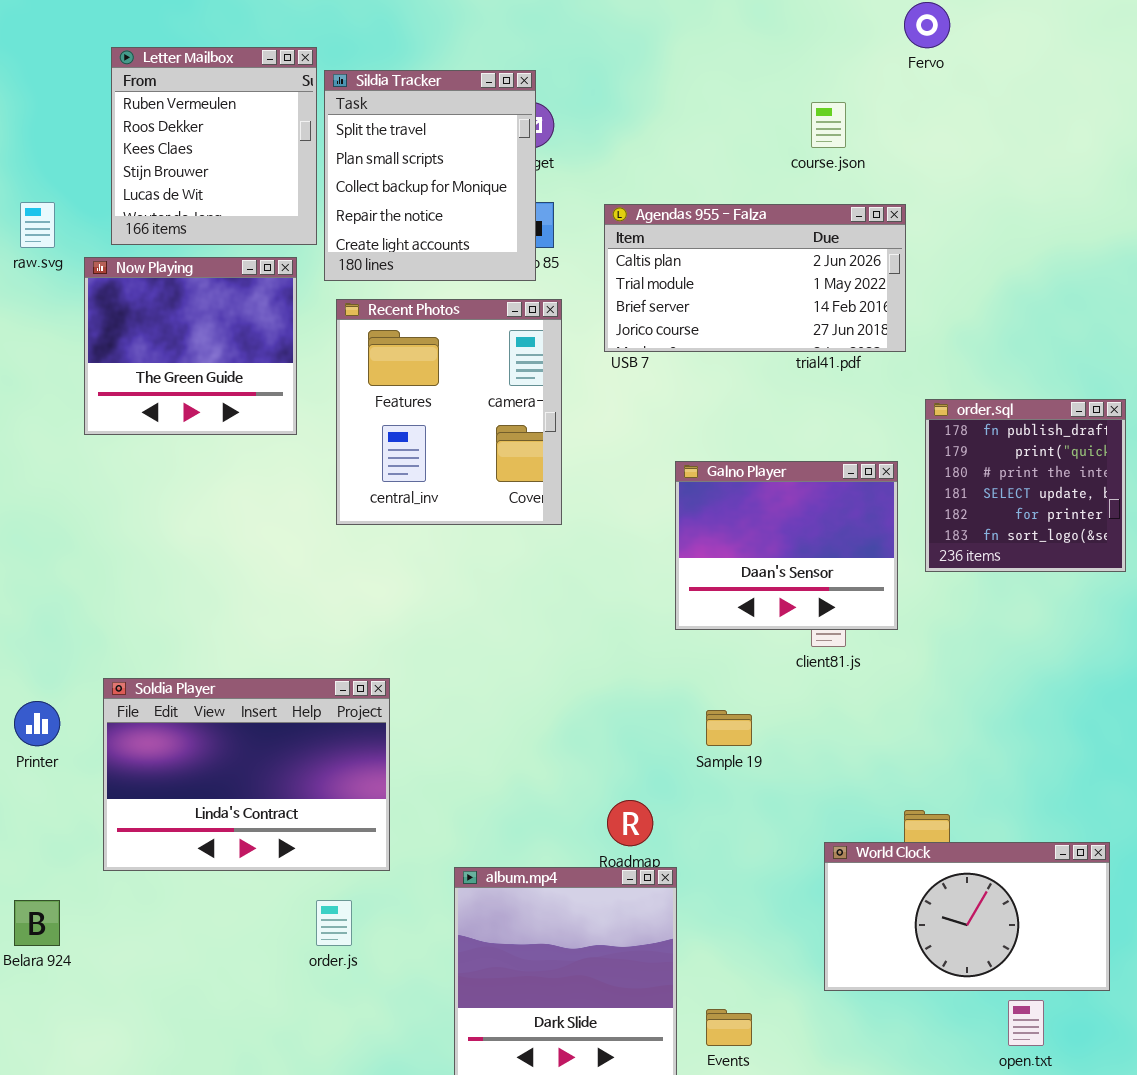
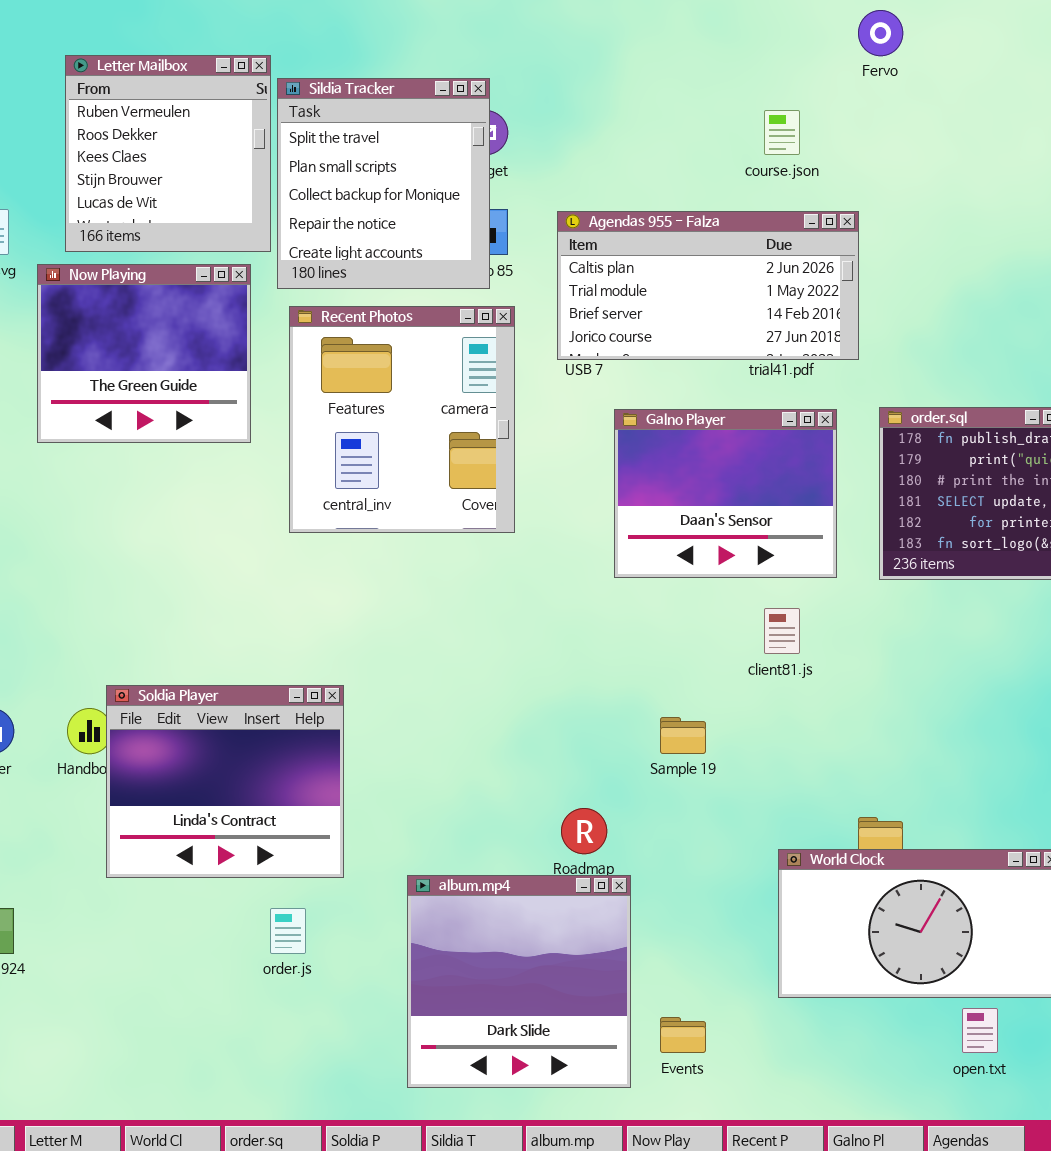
Galno Player: [675,461,898,630] -> [614,409,837,578], moved
Soldia Player: [103,678,390,871] -> [106,685,344,878], resized

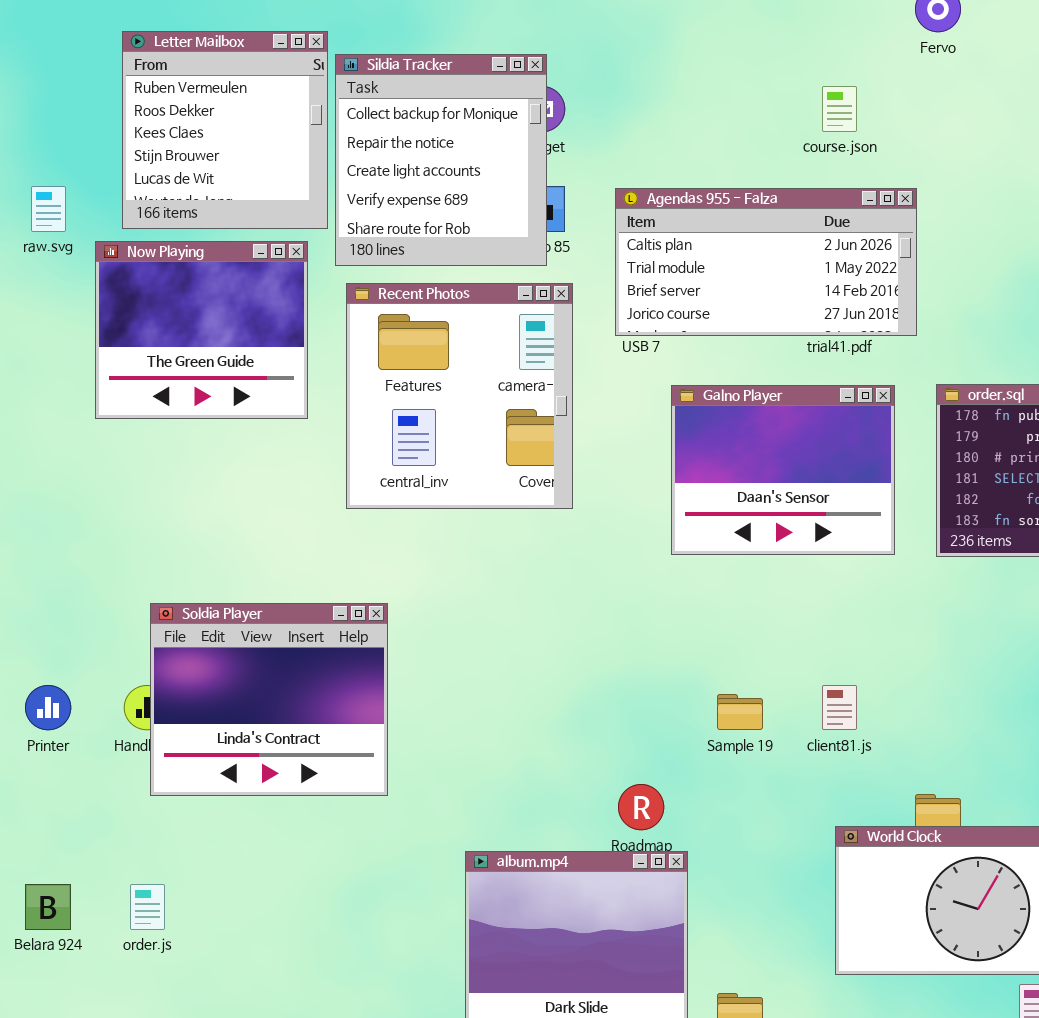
Sildia Tracker: [277,78,490,289] -> [335,54,547,266], scrolled down 2 rows
client81.js: [764,608,800,654] -> [822,685,857,730], moved
Soldia Player: [106,685,344,878] -> [150,603,388,796], moved
order.js: [270,908,306,954] -> [130,884,165,930], moved

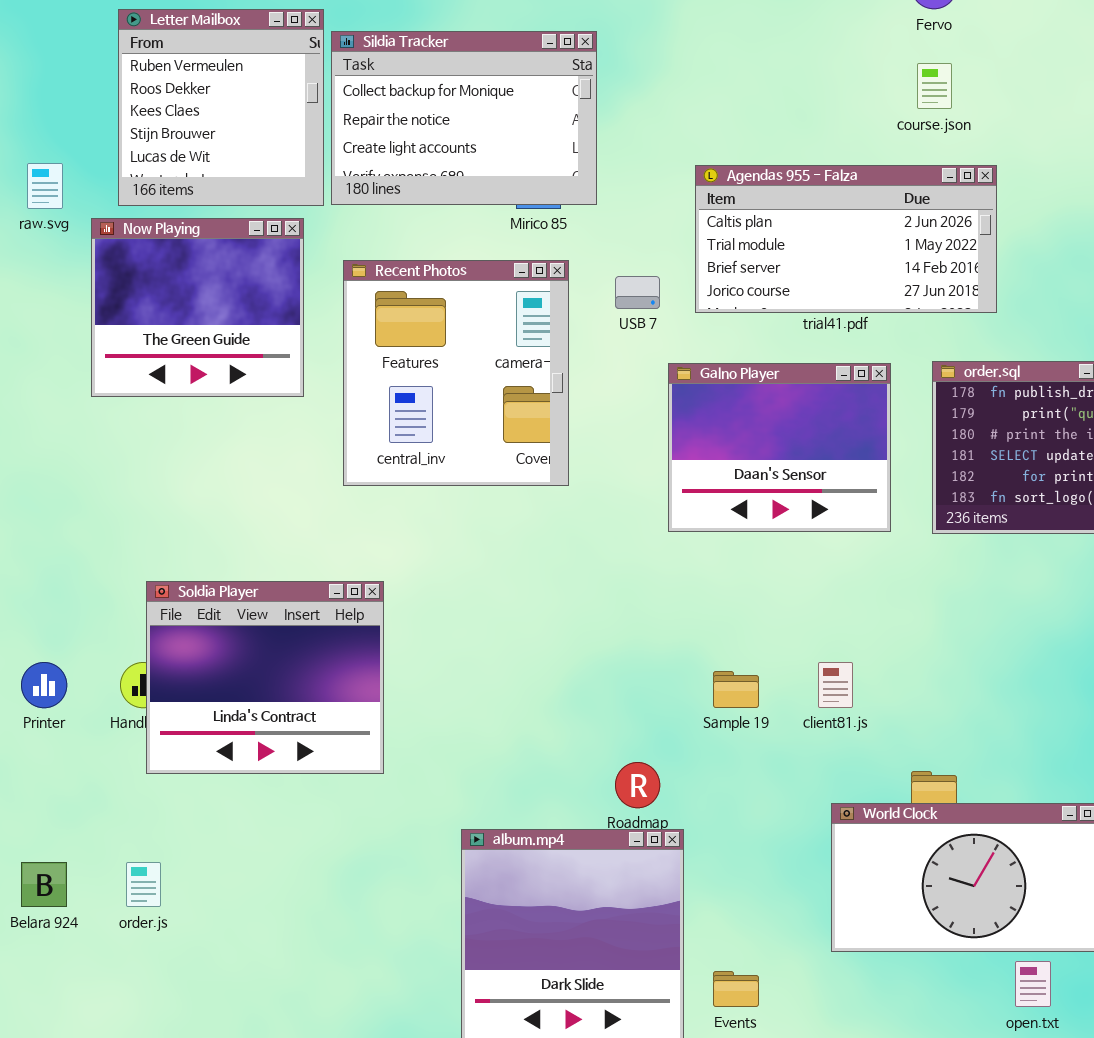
Sildia Tracker: [335,54,547,266] -> [331,31,597,205], resized
course.json: [822,86,857,132] -> [917,63,952,109], moved
Agendas 955 - Falza: [615,188,917,336] -> [695,165,997,313], moved

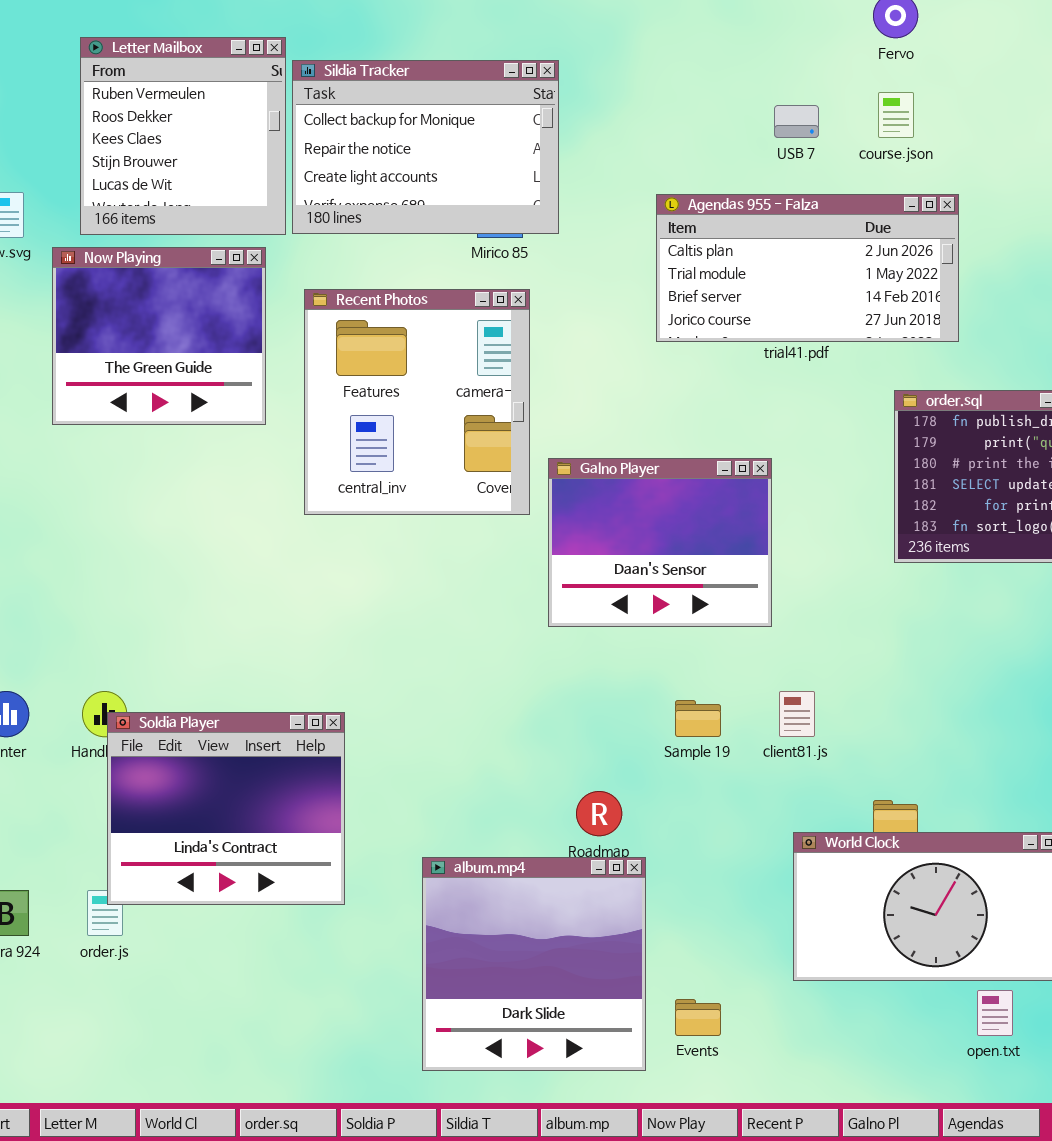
USB 7: [615,276,660,309] -> [774,105,819,138], moved
Galno Player: [668,363,891,532] -> [548,458,772,627], moved
Soldia Player: [146,581,384,774] -> [107,712,345,905], moved

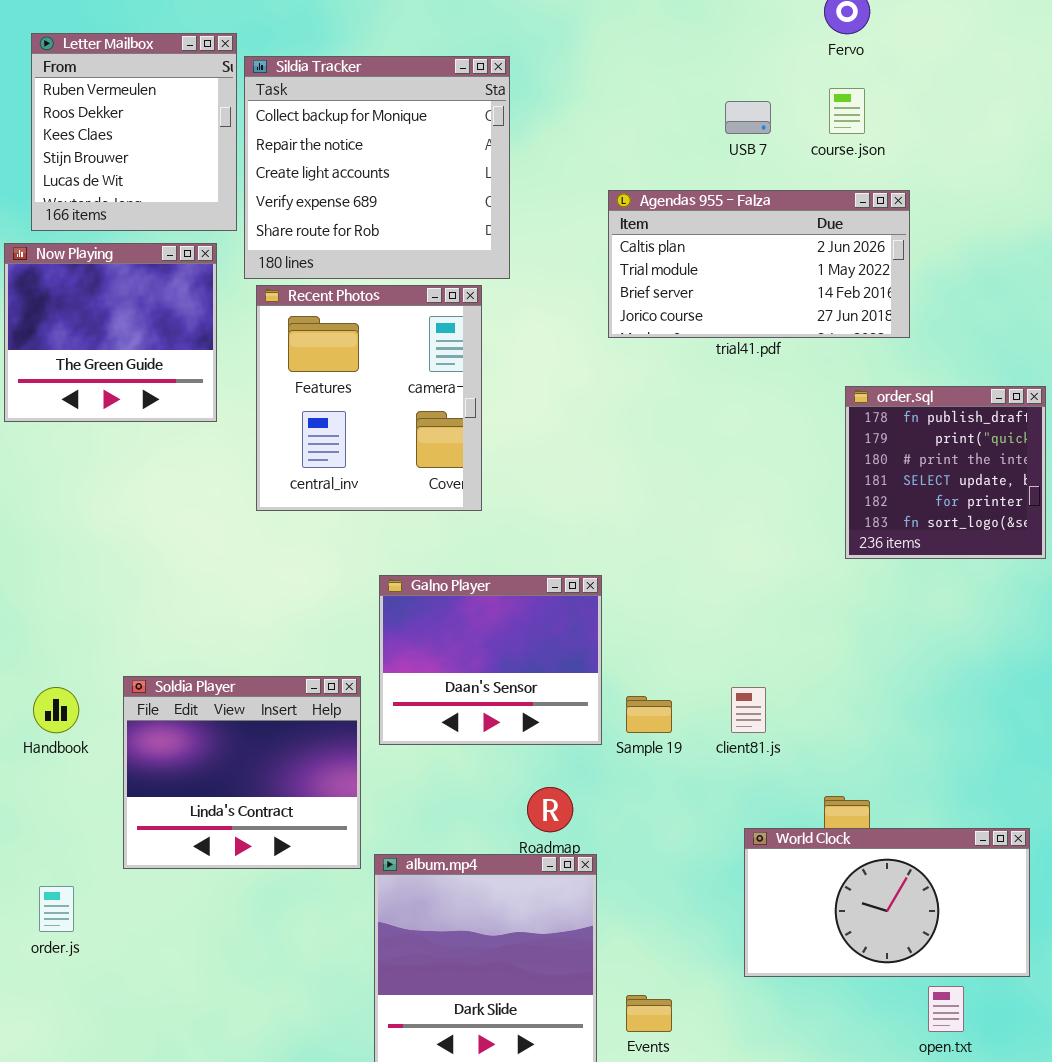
Sildia Tracker: [292,60,559,234] -> [244,56,510,279], resized
Galno Player: [548,458,772,627] -> [379,575,602,745], moved
Soldia Player: [107,712,345,905] -> [123,676,361,869], moved

